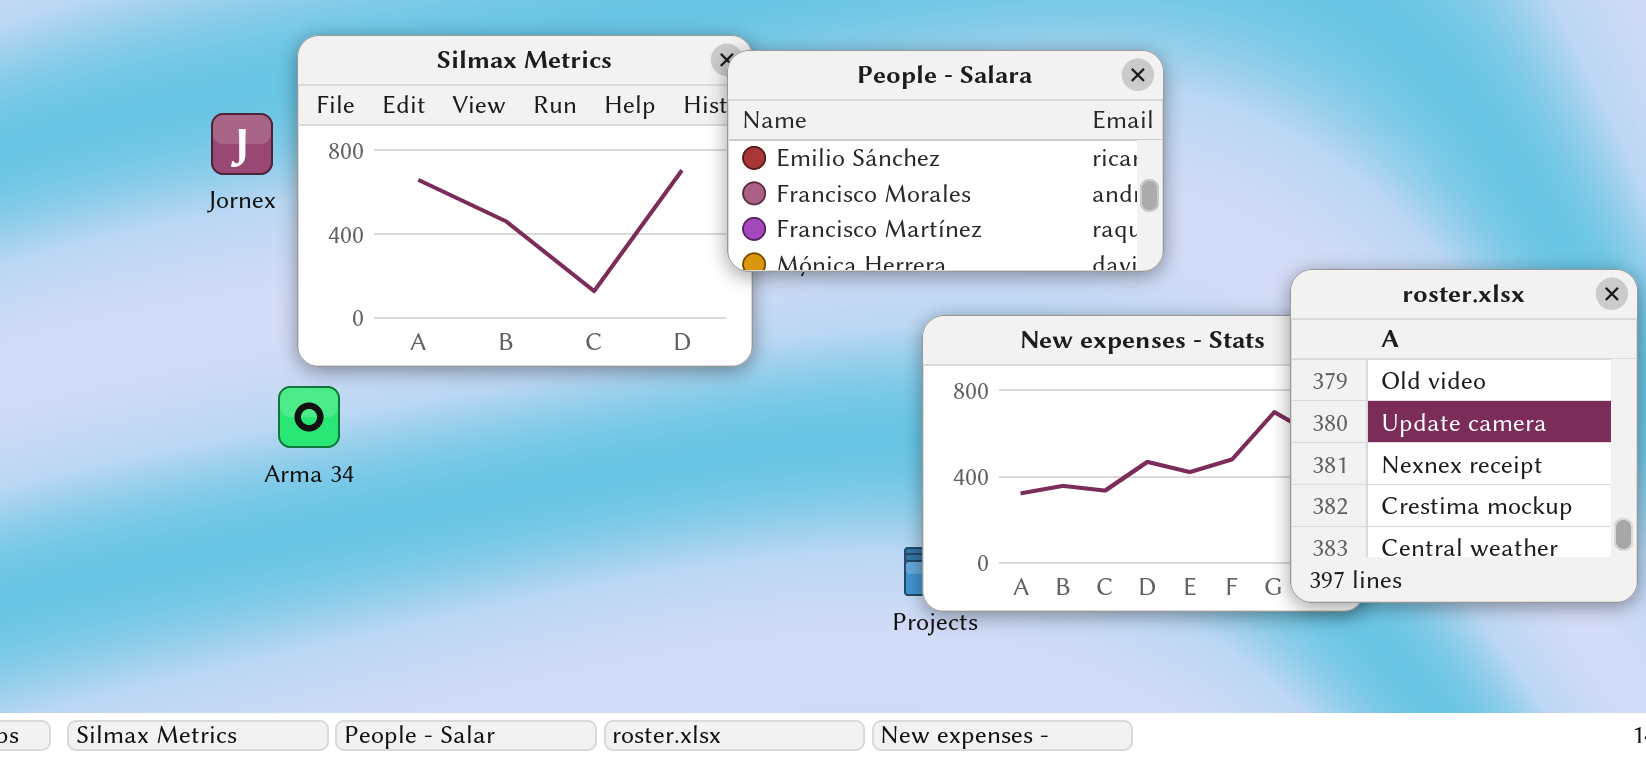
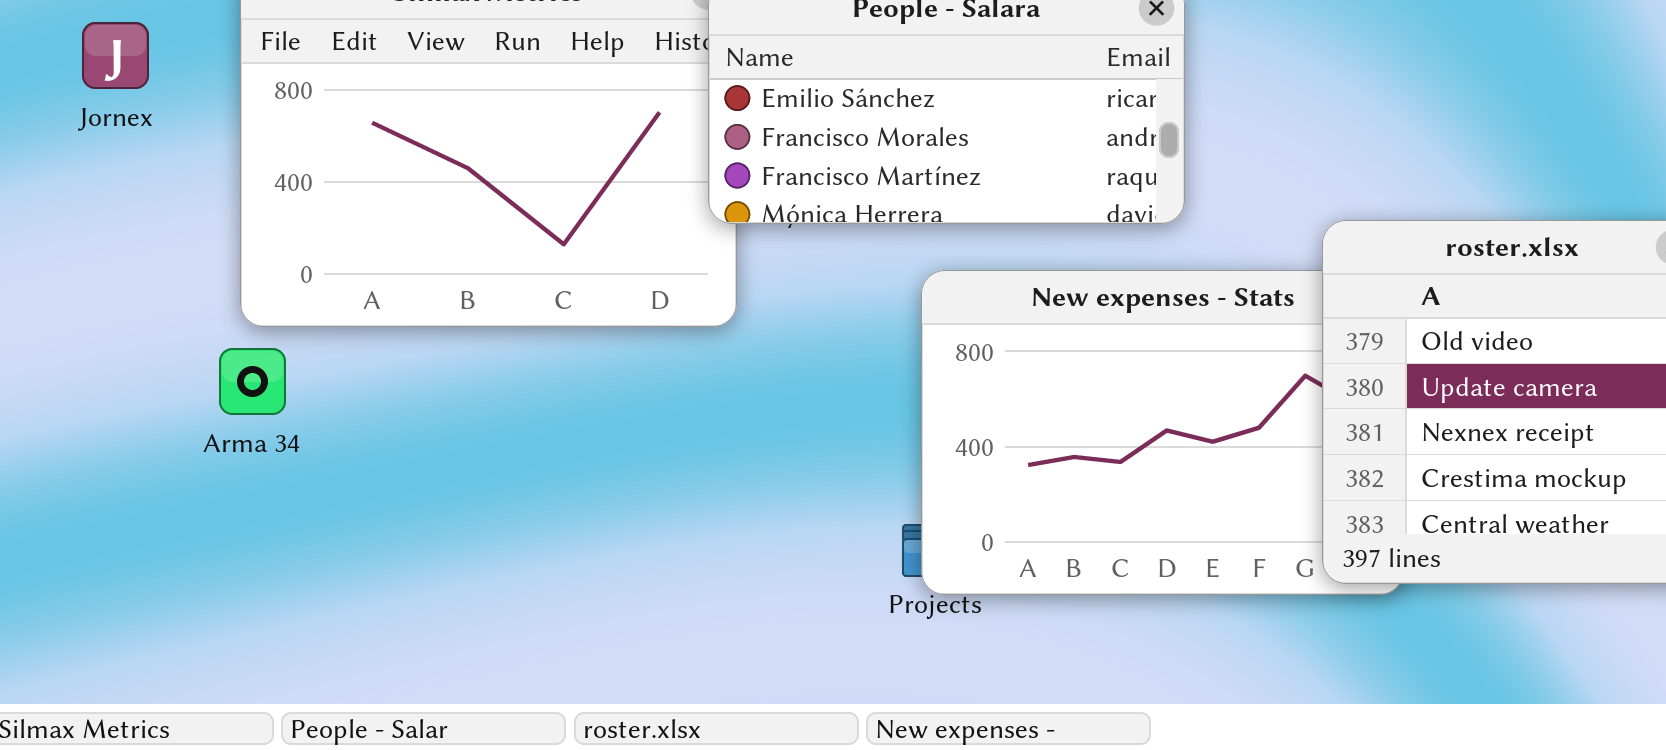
Jornex: [211,113,273,175] -> [82,22,149,89], moved

